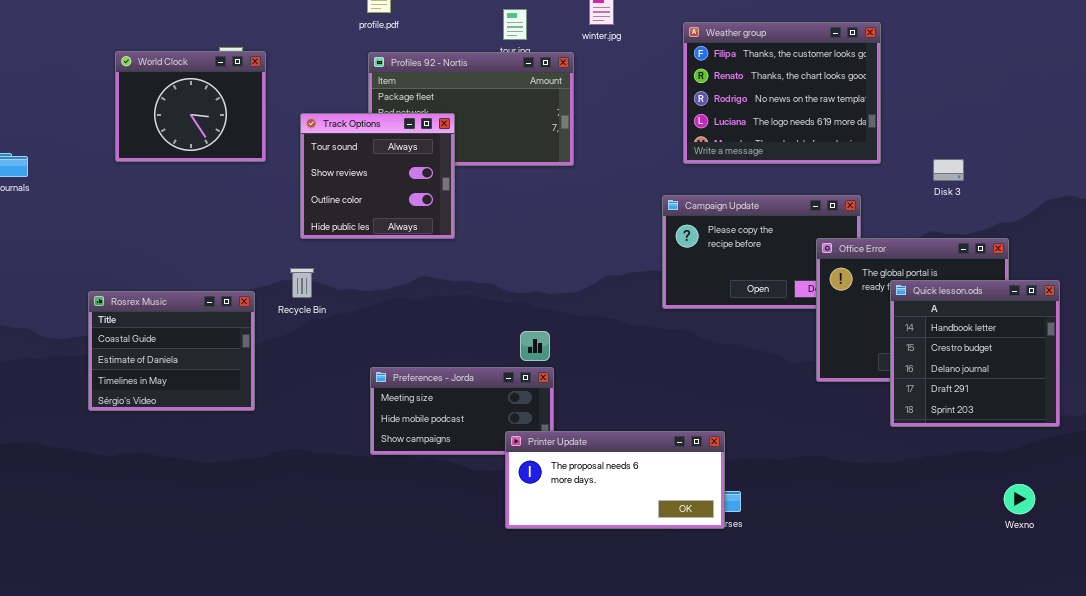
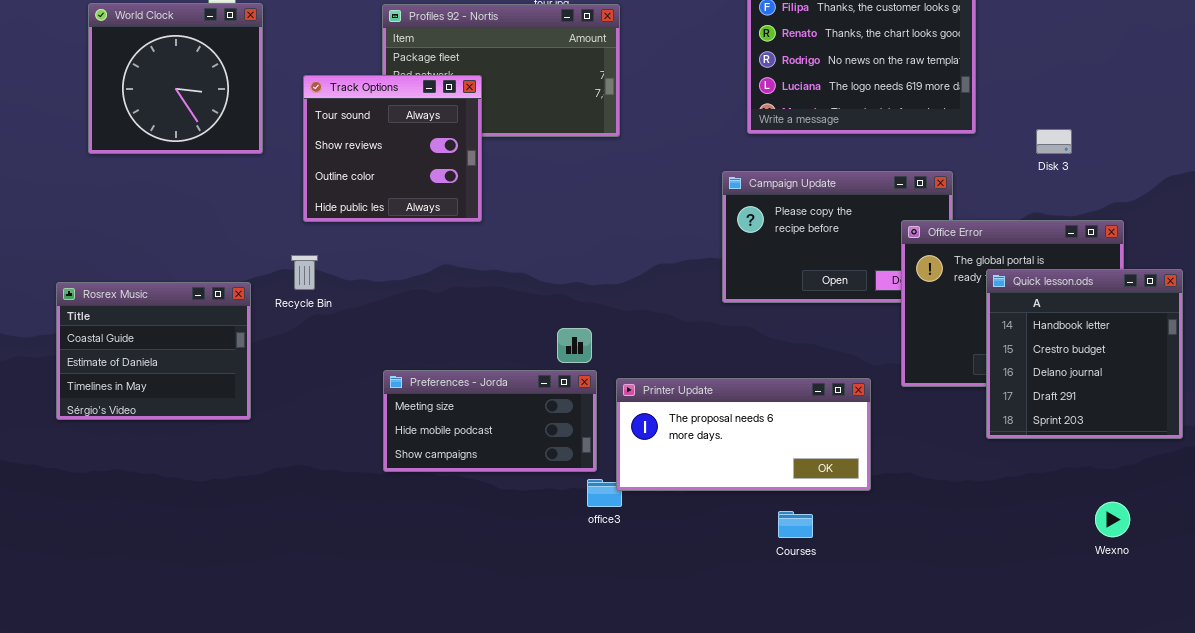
World Clock: [115,51,266,162] -> [88,3,263,154], resized
Printer Update: [505,431,725,529] -> [616,378,871,491], moved
Wexno: [1004,484,1035,514] -> [1095,502,1130,537], moved

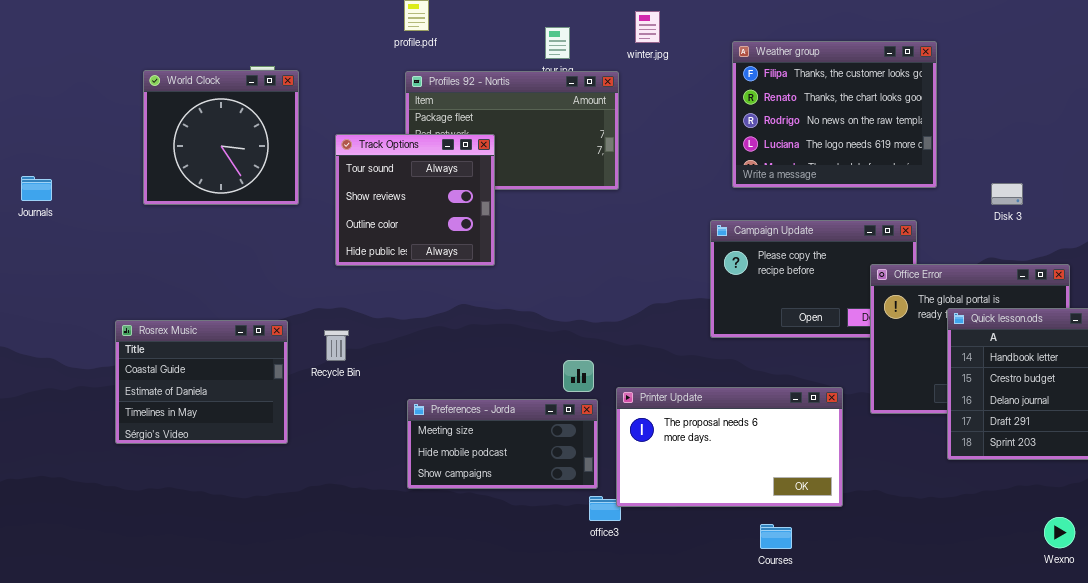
Recycle Bin: [291,255,318,290] -> [324,330,349,361], moved
Printer Update: [616,378,871,491] -> [616,387,843,507], resized

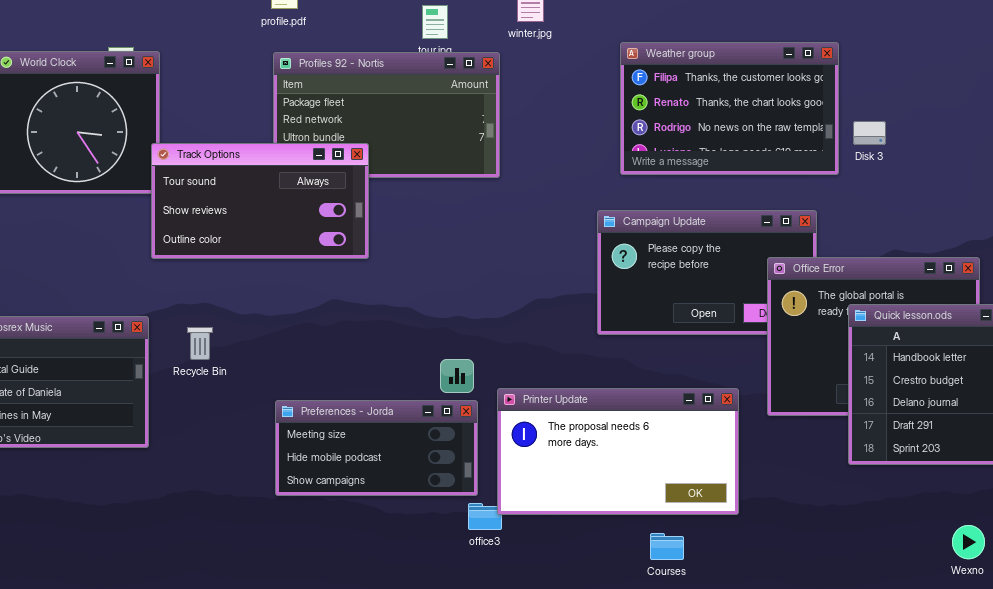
Weather group: [732,41,937,188] -> [620,42,839,175], resized
Track Options: [335,134,495,266] -> [151,143,369,259], resized
Disk 3: [991,183,1023,205] -> [853,121,886,145], moved

